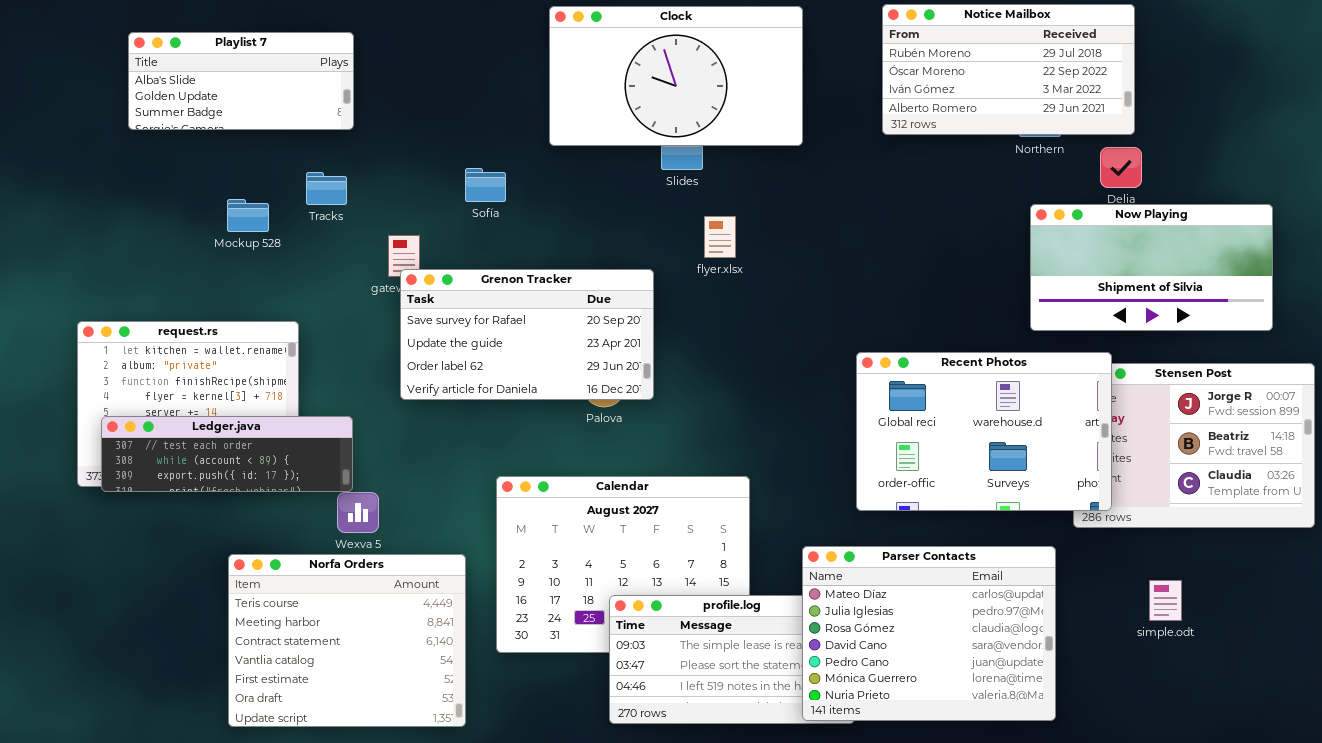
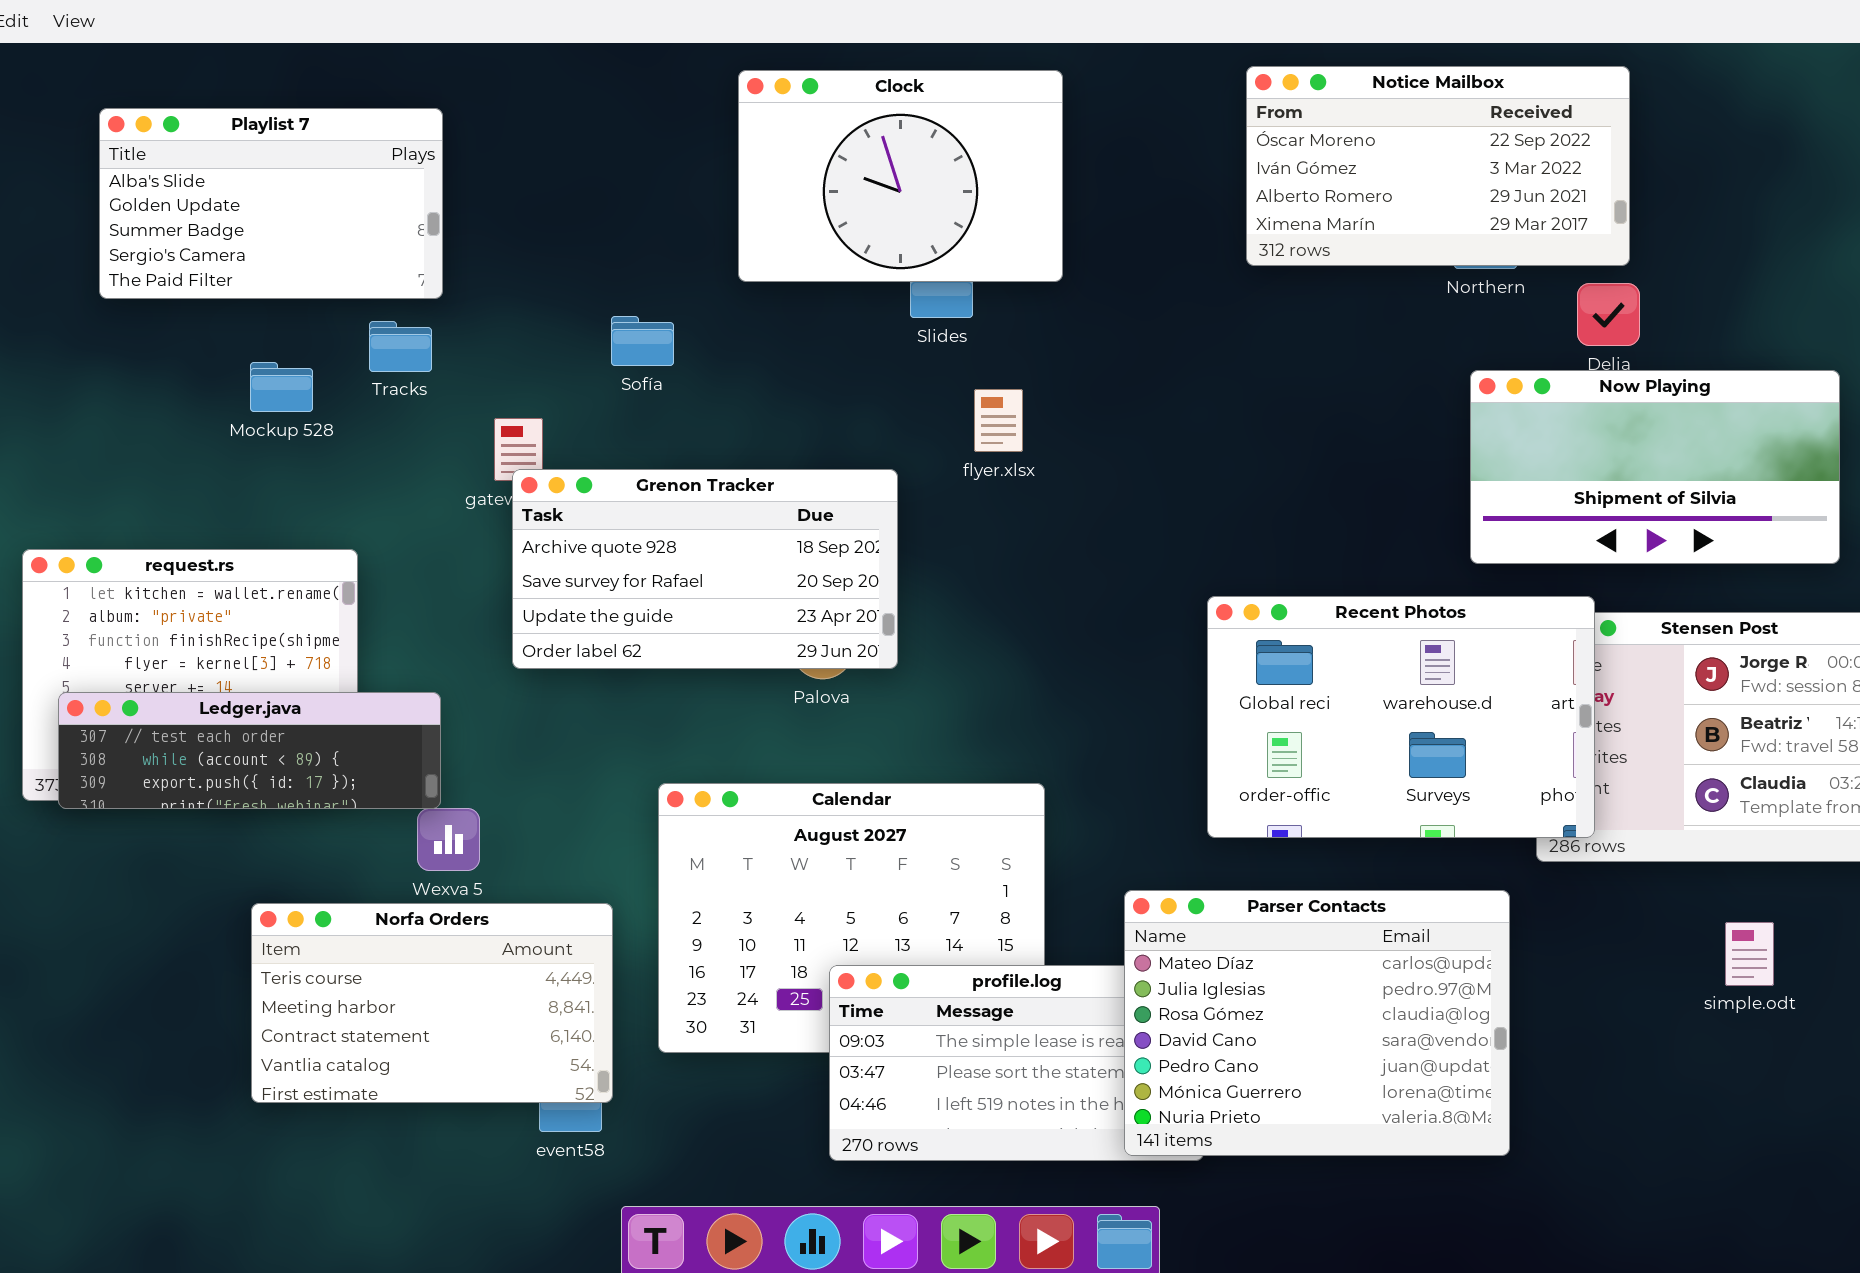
Notice Mailbox: [882,4,1135,135] -> [1246,66,1630,266], scrolled down 1 row
Clock: [549,6,803,146] -> [738,70,1063,282], resized
Playlist 7: [128,32,354,130] -> [99,108,443,299], resized
Grenon Tracker: [400,269,654,400] -> [512,469,898,669], scrolled up 1 row
Norfa Orders: [228,554,466,727] -> [251,903,613,1103], resized
simple.odt: [1149,580,1182,621] -> [1725,922,1774,986], moved

